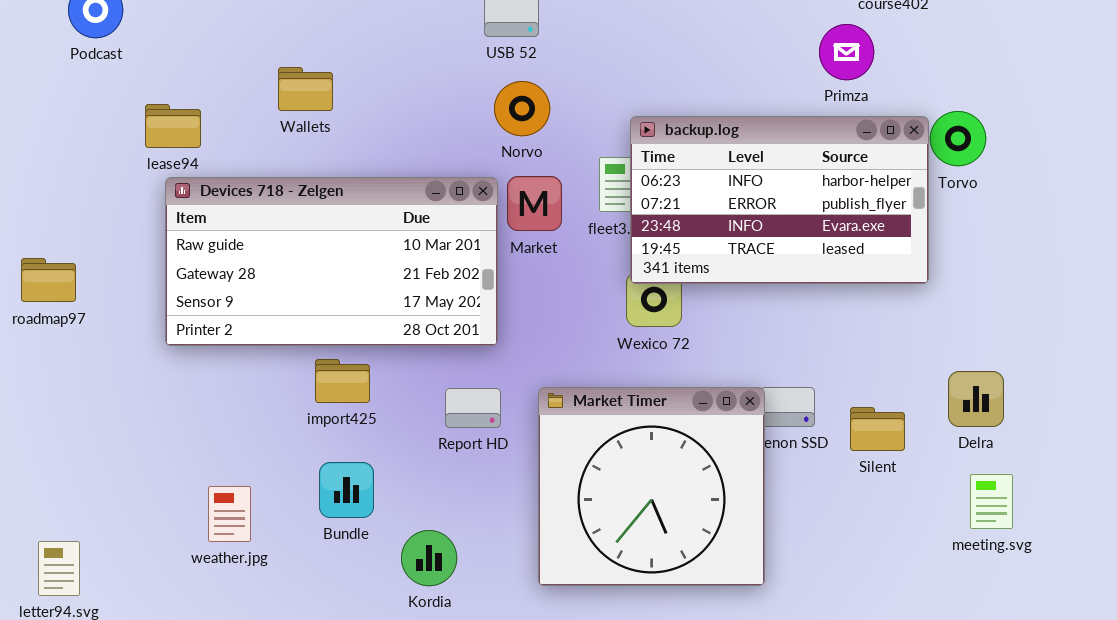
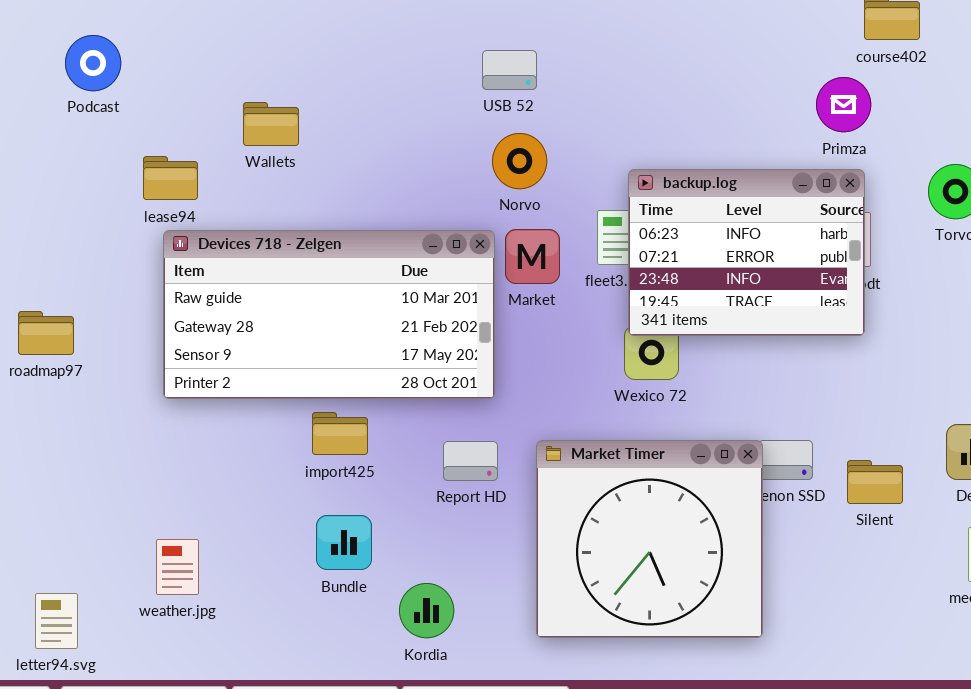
Wallets: [278,67,333,111] -> [243,102,299,146], moved
backup.log: [630,116,929,284] -> [628,169,865,336], resized
weather.jpg: [208,486,251,542] -> [156,539,199,595], moved

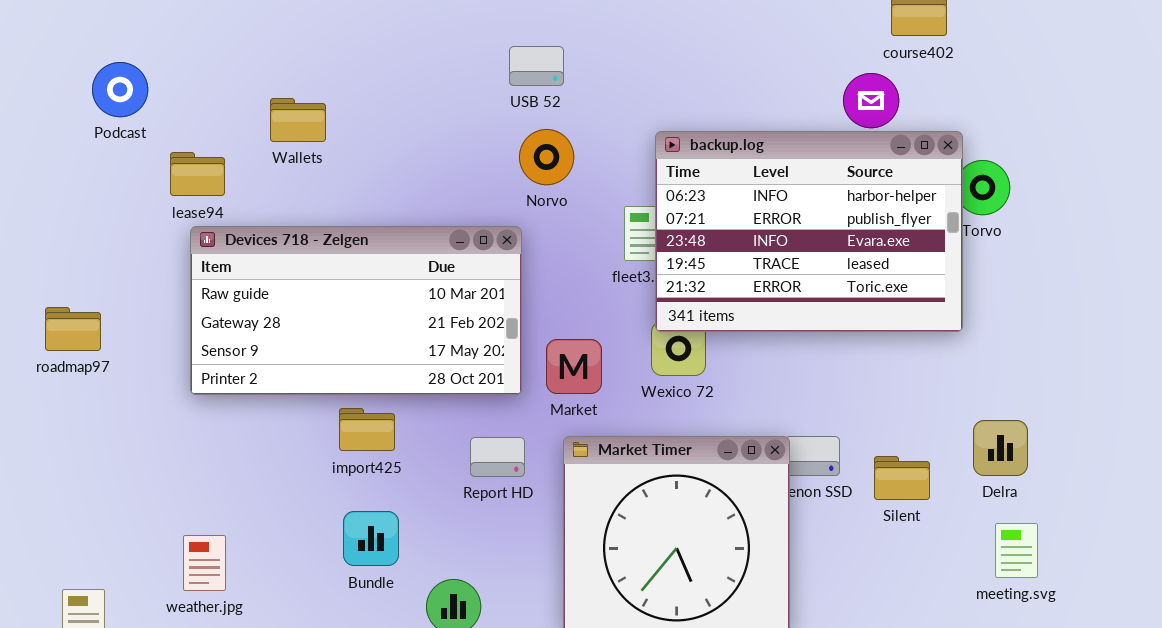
Podcast: [65,35,121,91] -> [92,62,148,117], moved
backup.log: [628,169,865,336] -> [655,131,963,332], resized
Market: [505,229,560,284] -> [546,339,602,394], moved

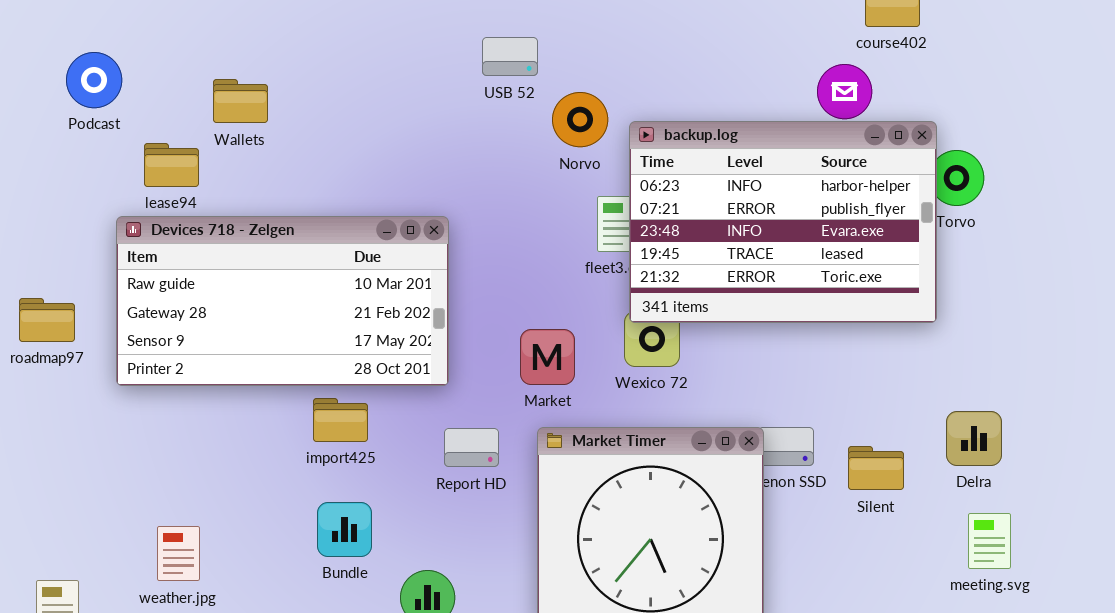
Wallets: [270,98,326,142] -> [213,79,268,123], moved
Norvo: [519,129,574,185] -> [552,92,608,147], moved
Devices 718 - Zelgen: [190,226,522,395] -> [116,216,449,386], moved

